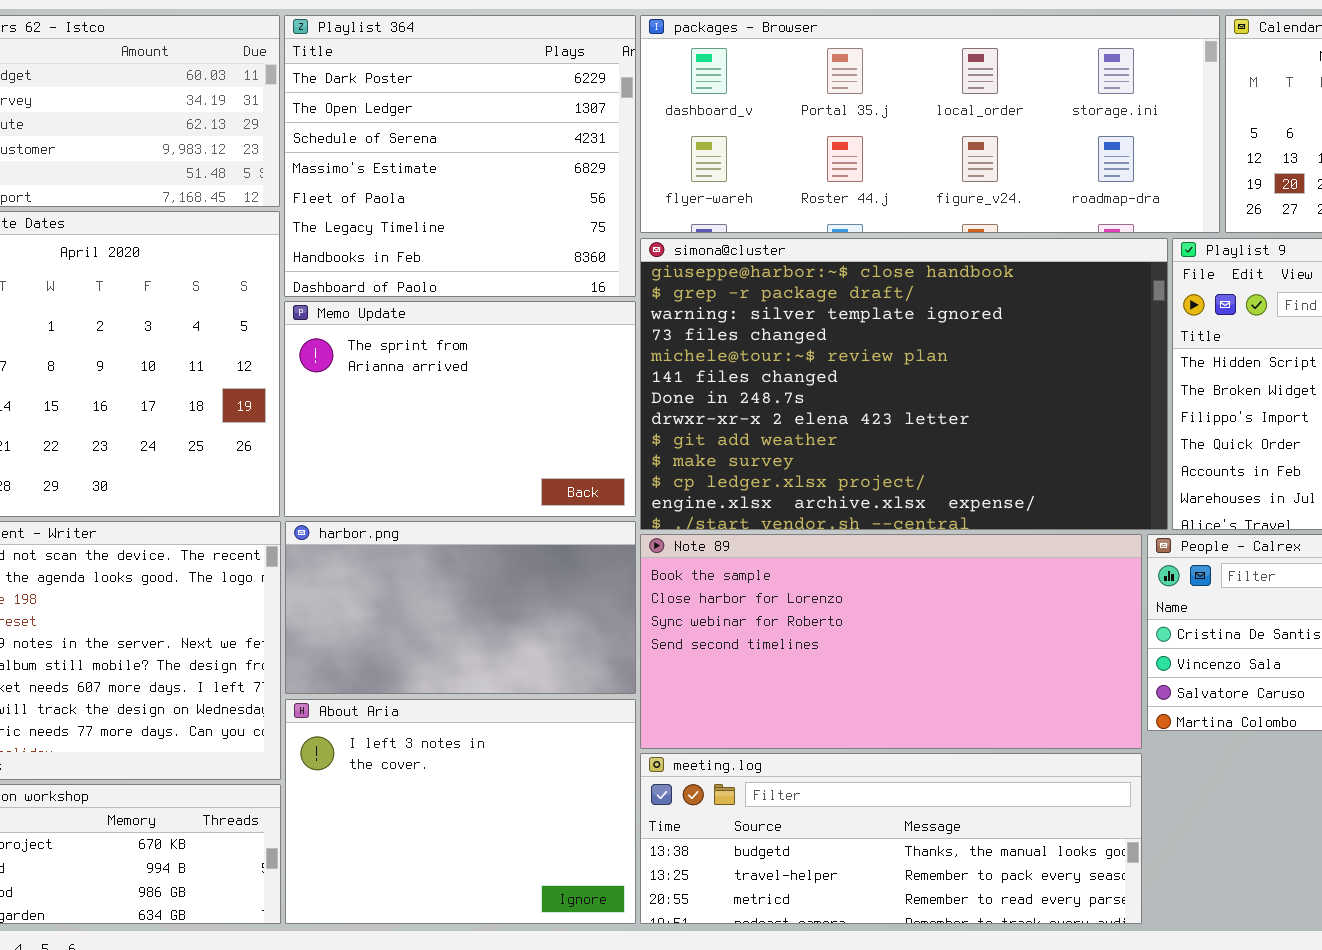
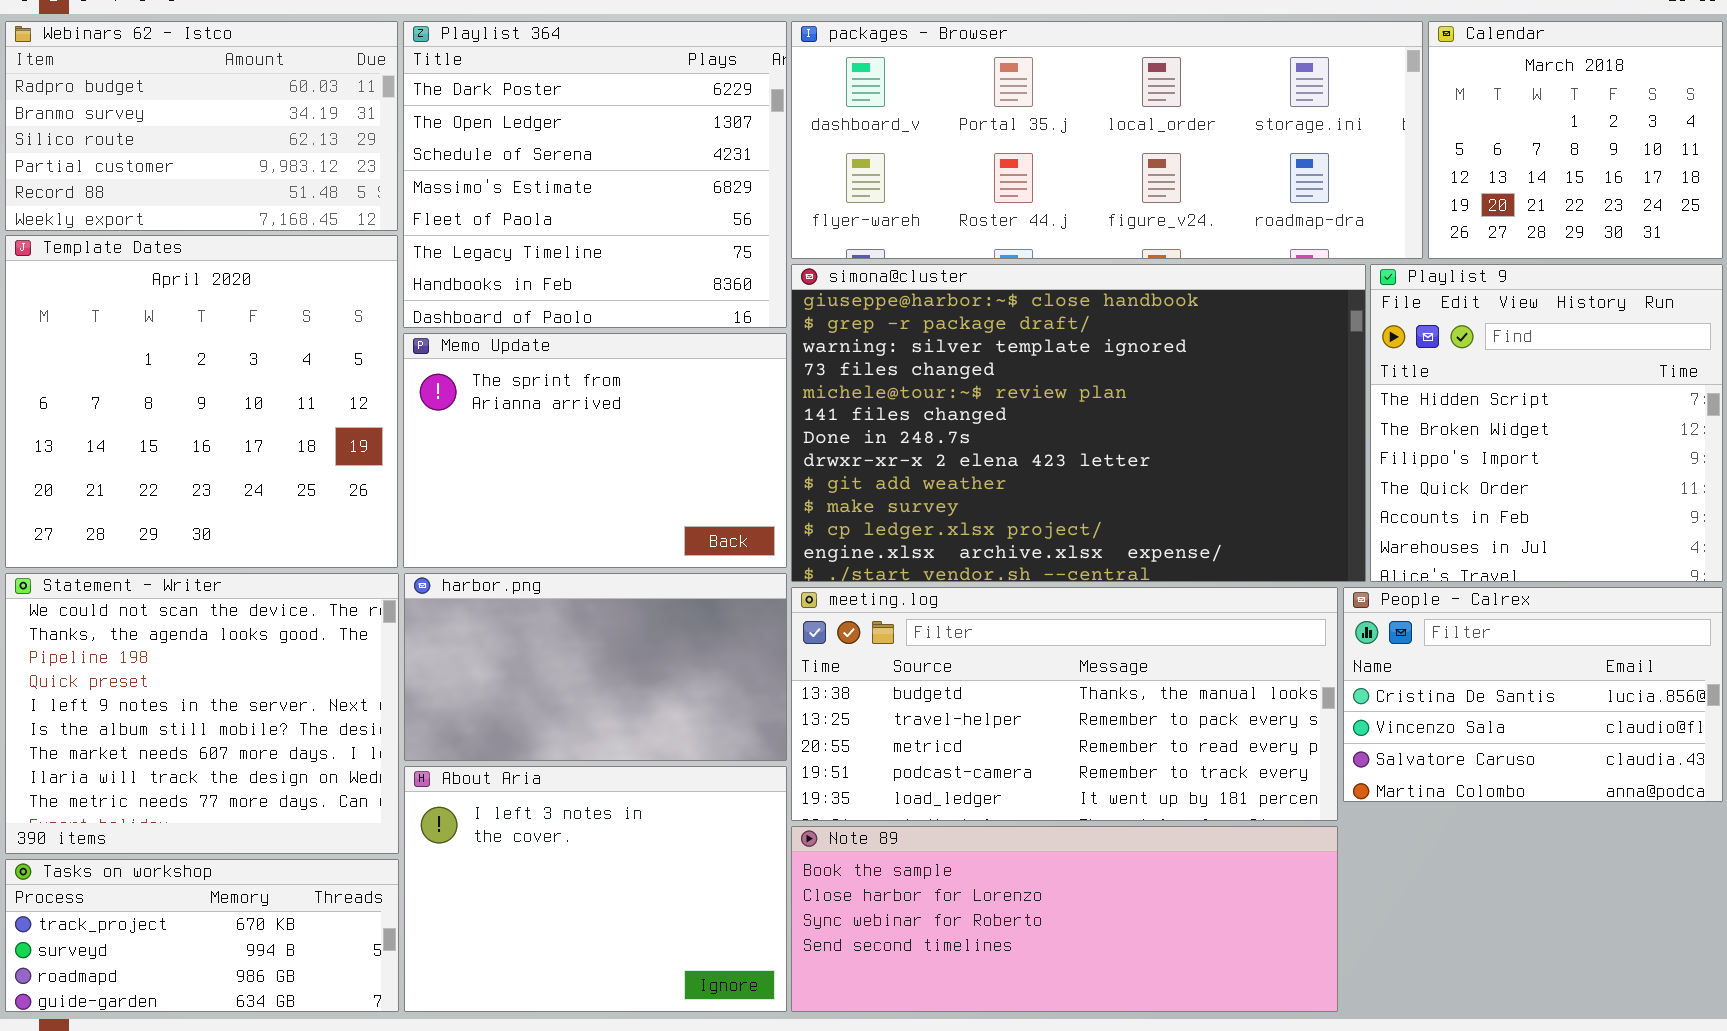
Note 89: [640,534,1142,749] -> [791,826,1338,1012], moved, resized
meeting.log: [640,753,1142,924] -> [791,587,1338,821], moved, resized

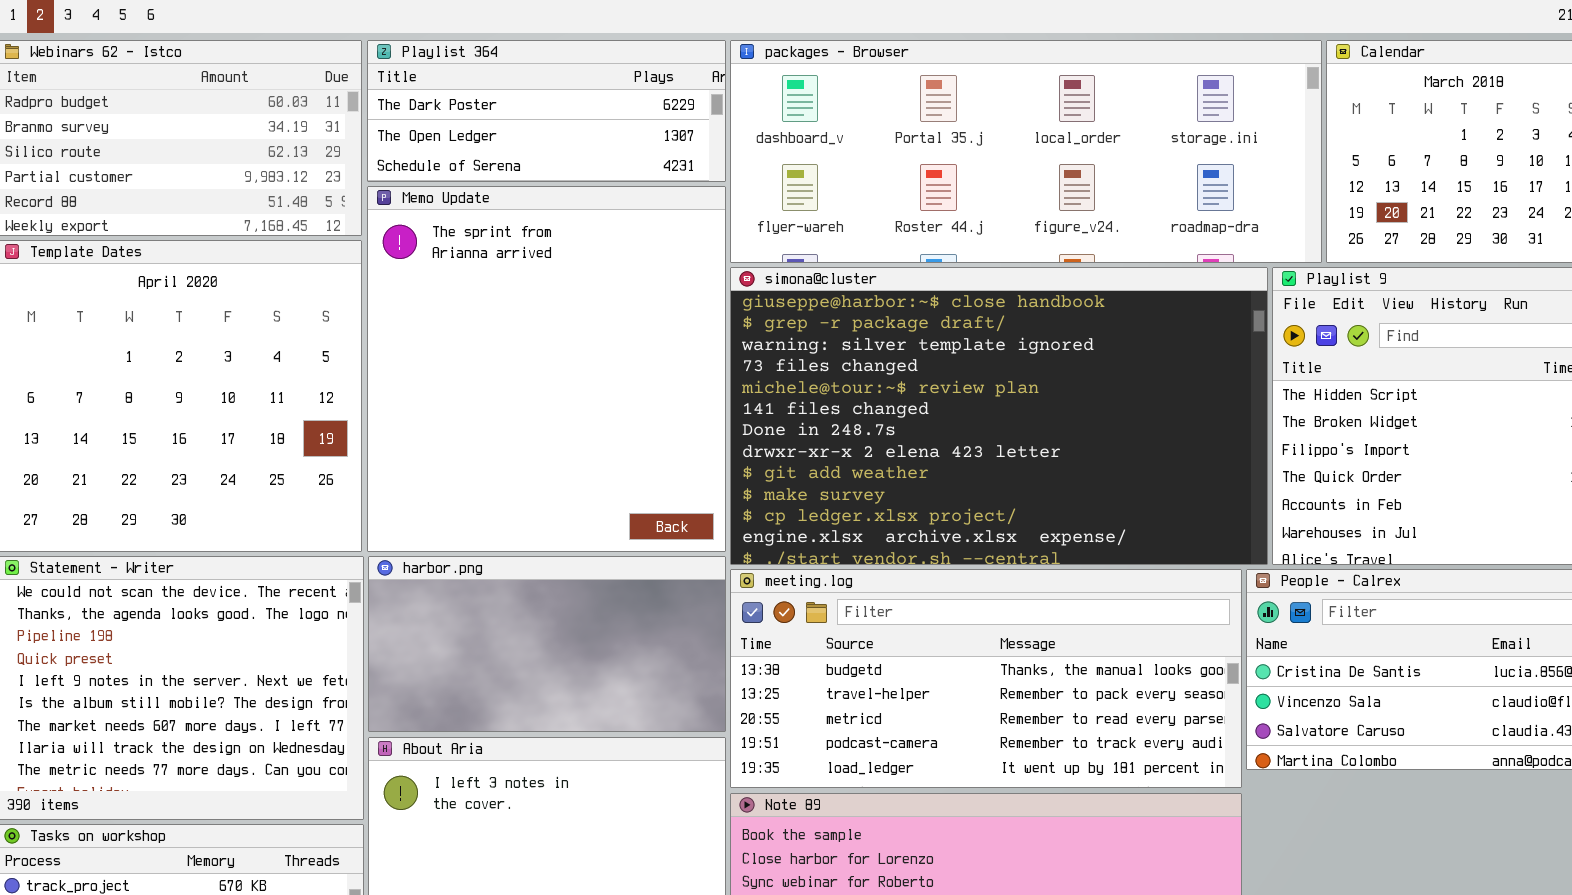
Playlist 364: [403,21,787,328] -> [367,40,726,182], resized
Memo Update: [403,333,787,568] -> [367,186,726,552], resized

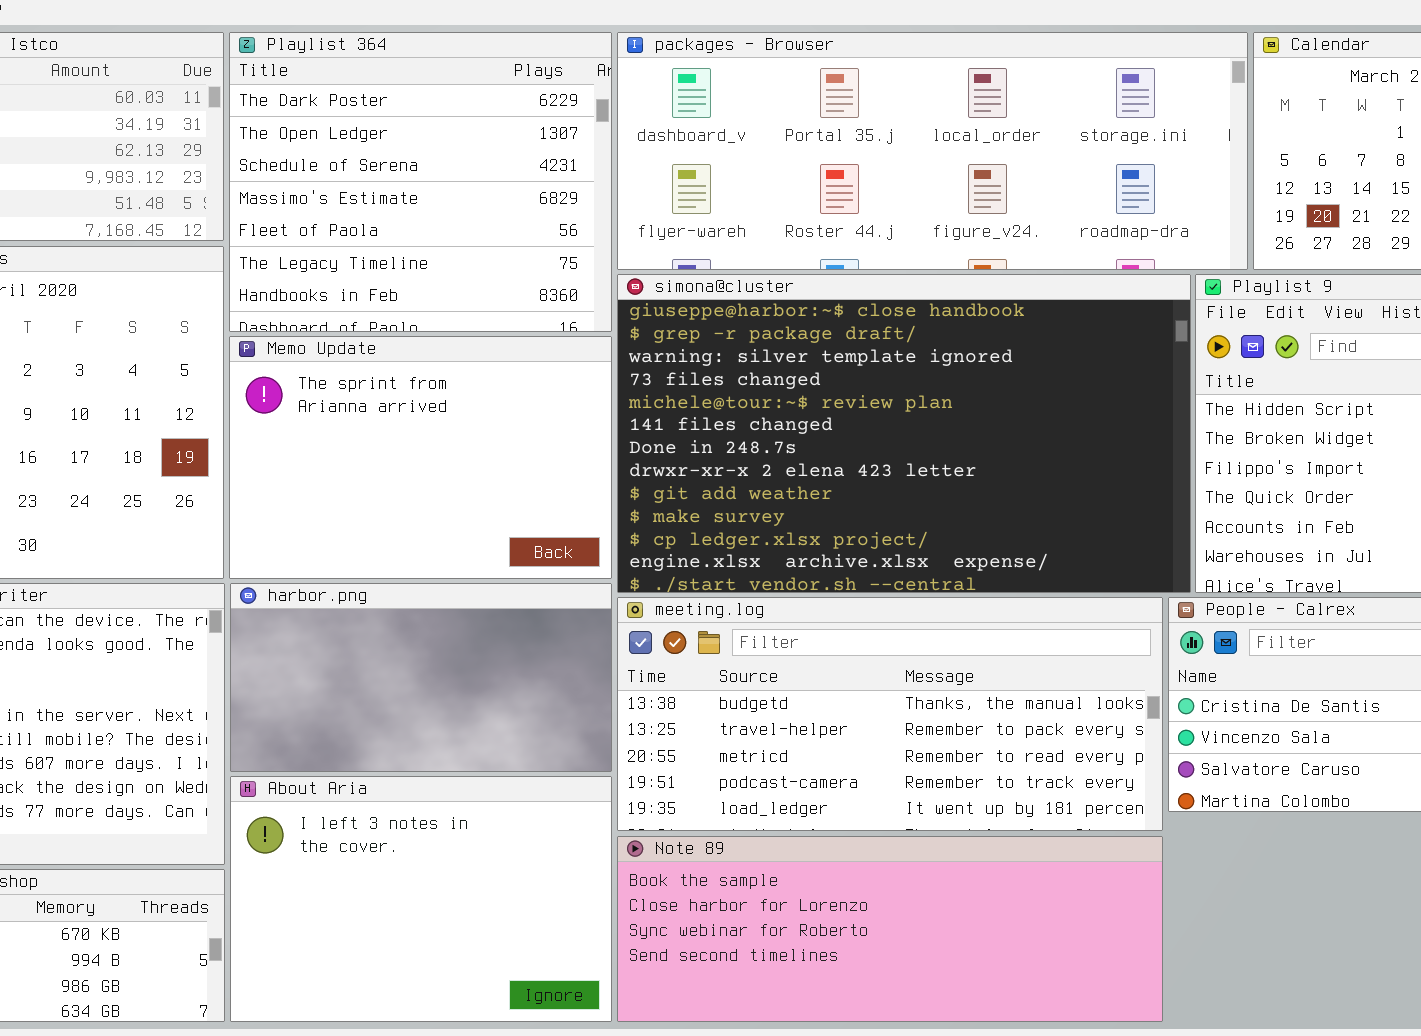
Playlist 364: [367,40,726,182] -> [229,32,612,332], resized
Memo Update: [367,186,726,552] -> [229,336,612,579], resized

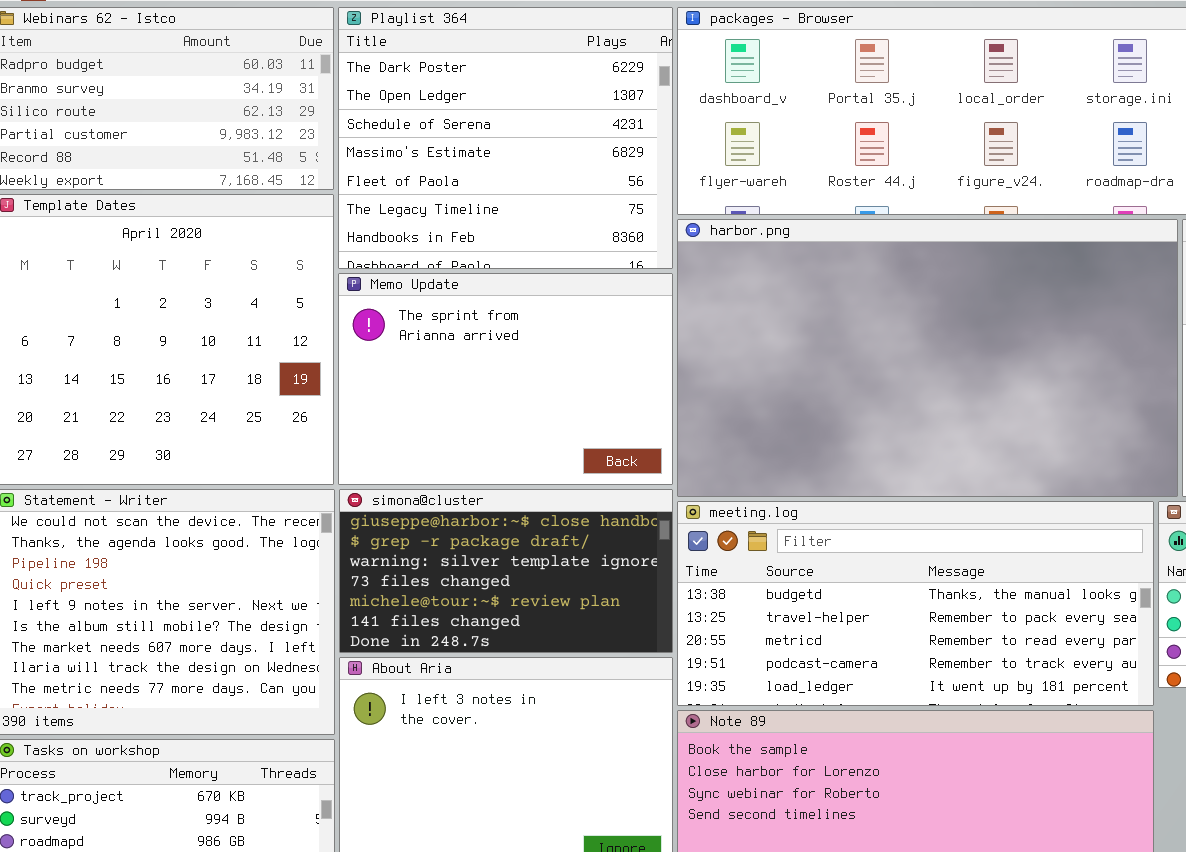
simona@cluster: [617,274,1191,593] -> [339,489,673,653], moved, resized
harbor.png: [230,583,612,772] -> [677,219,1178,497], moved, resized

